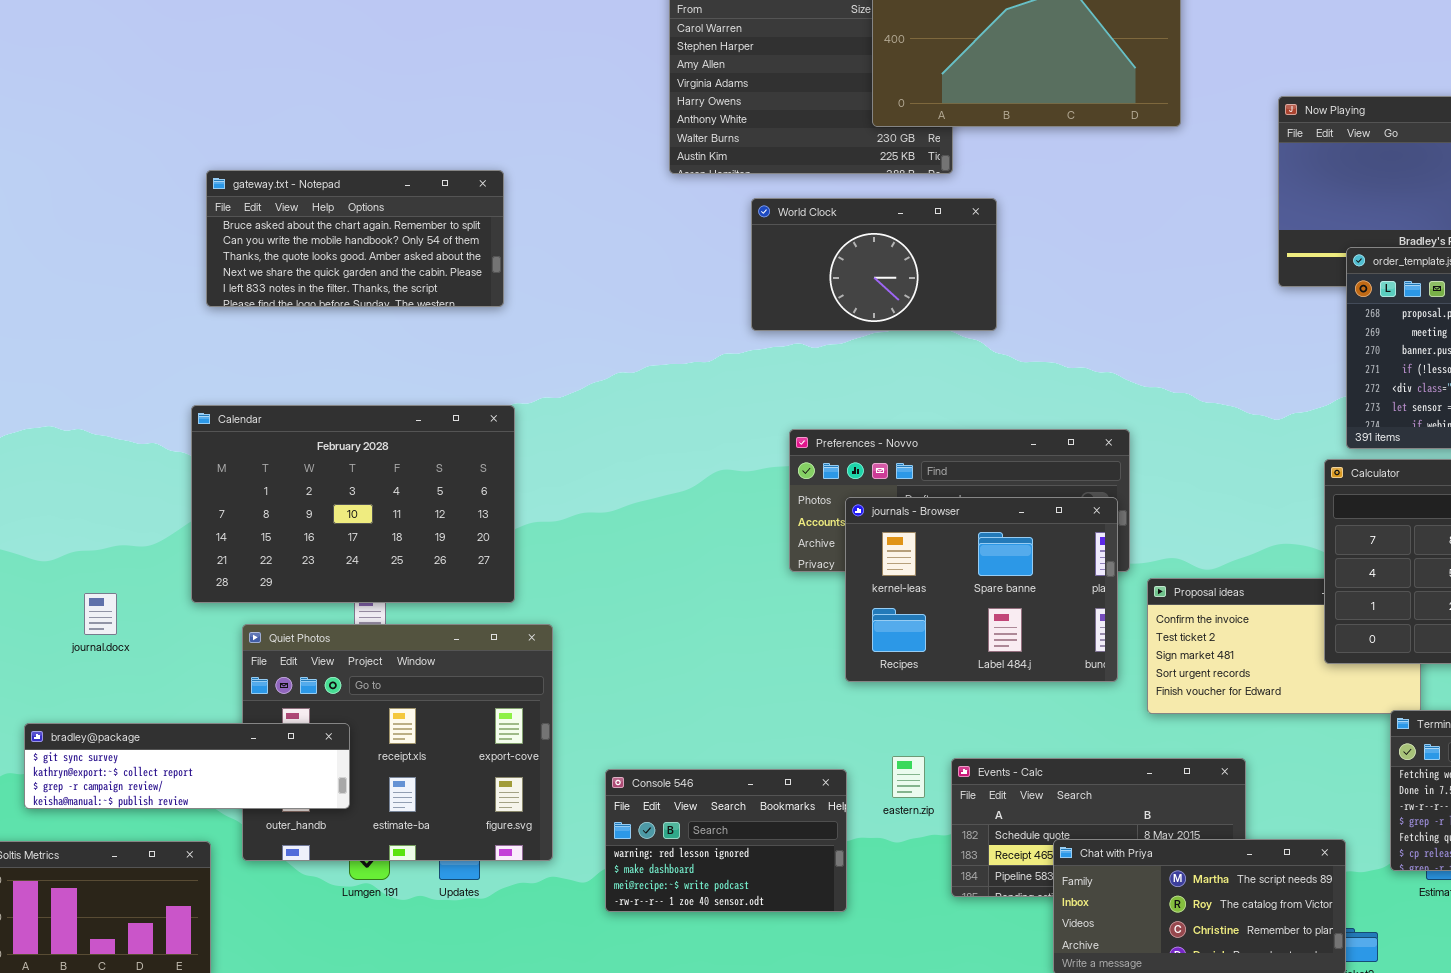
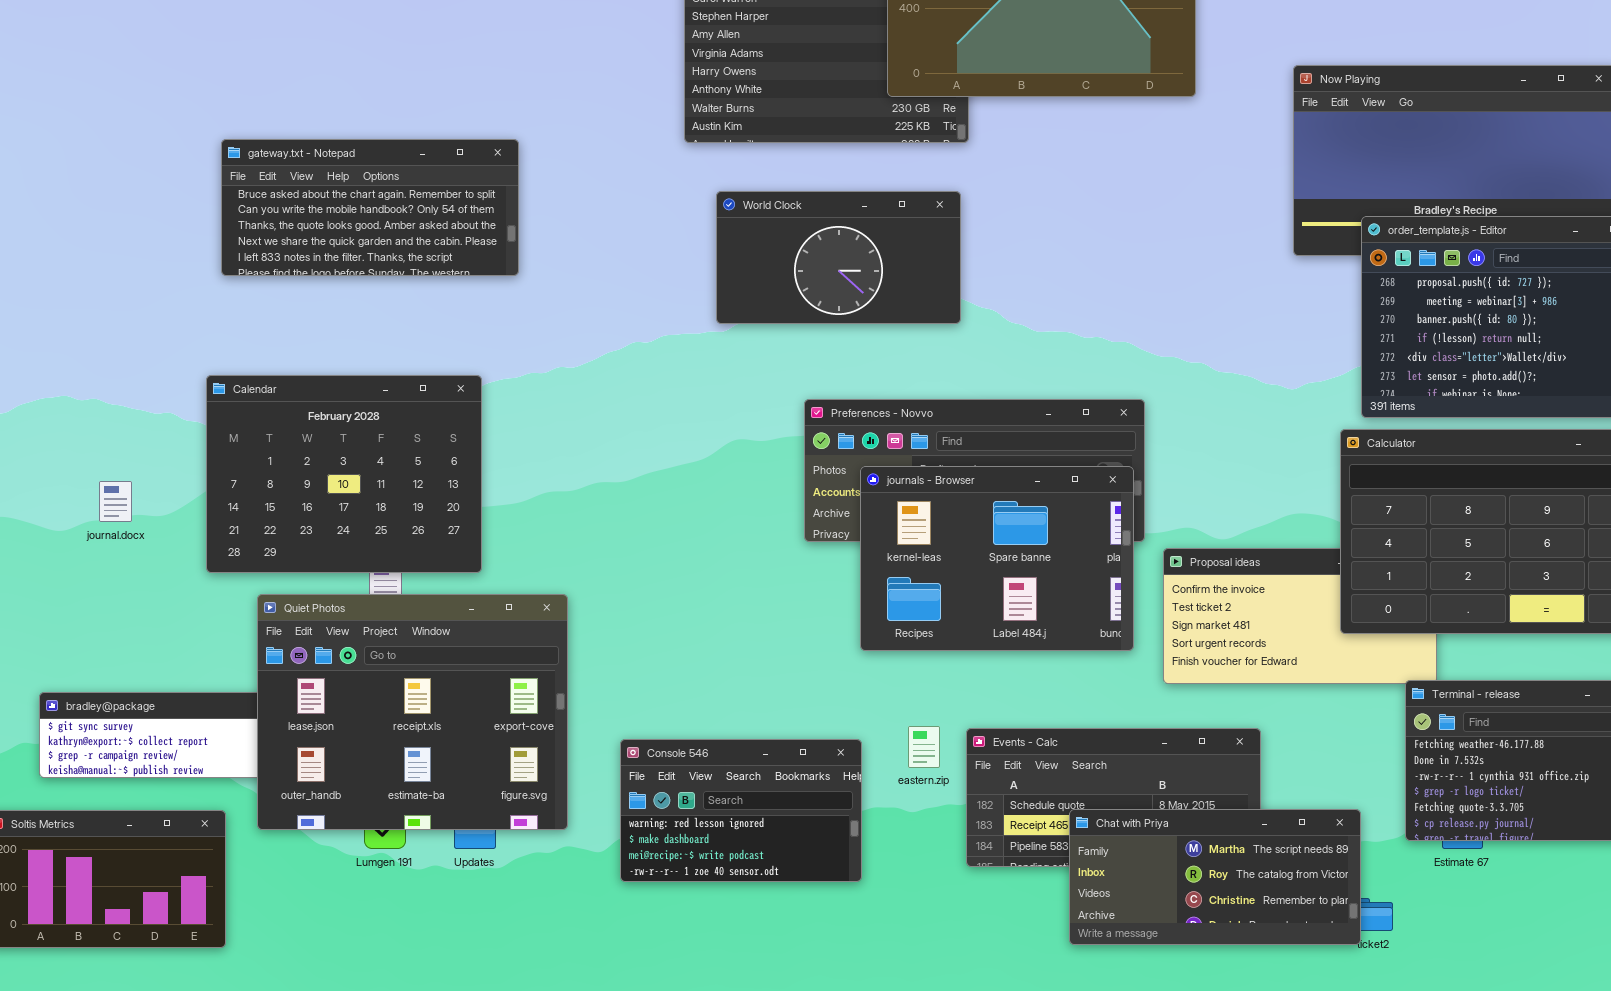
World Clock: [751,198,997,331] -> [716,191,961,324], moved
Calendar: [191,405,515,603] -> [206,375,482,573], resized
journal.docx: [84,593,117,635] -> [99,481,132,522], moved
Quiet Photos: [242,624,553,861] -> [257,594,568,830], raised

